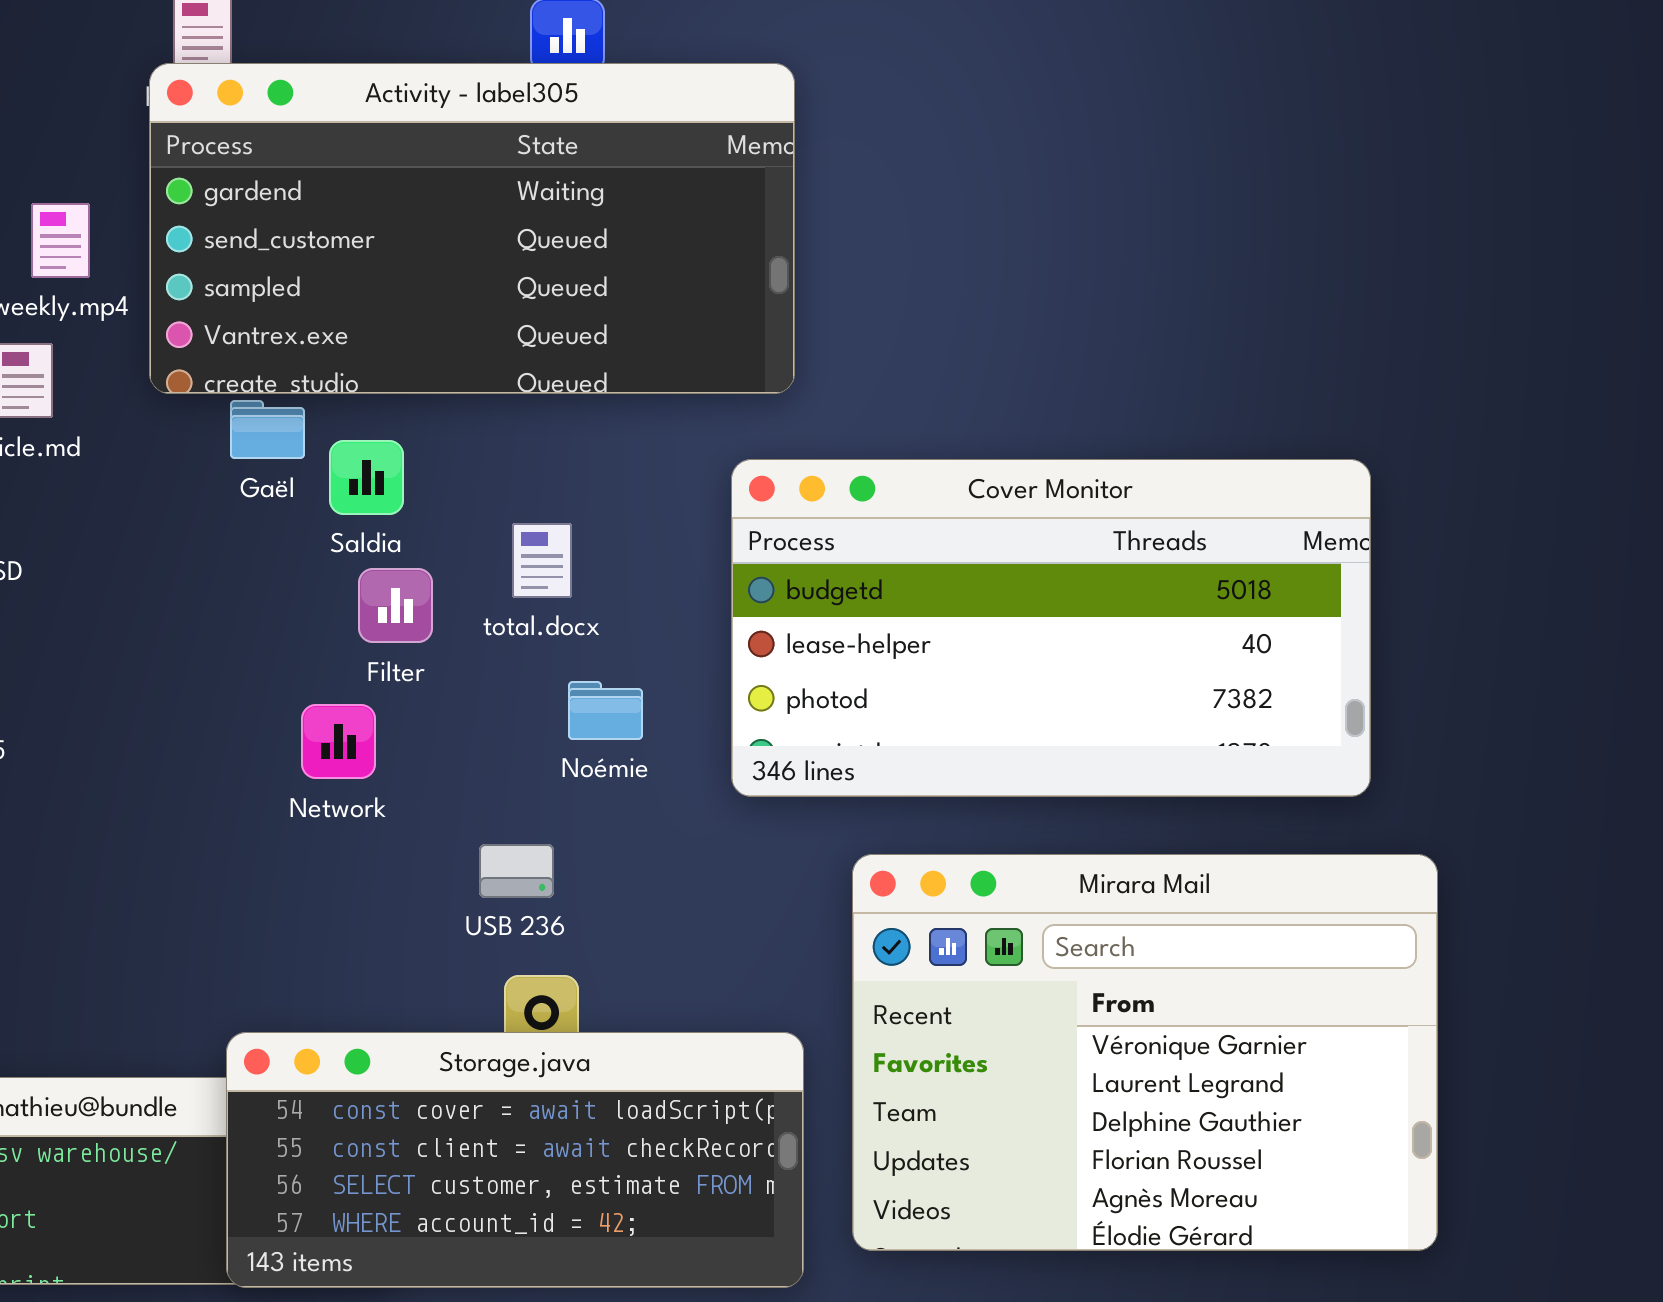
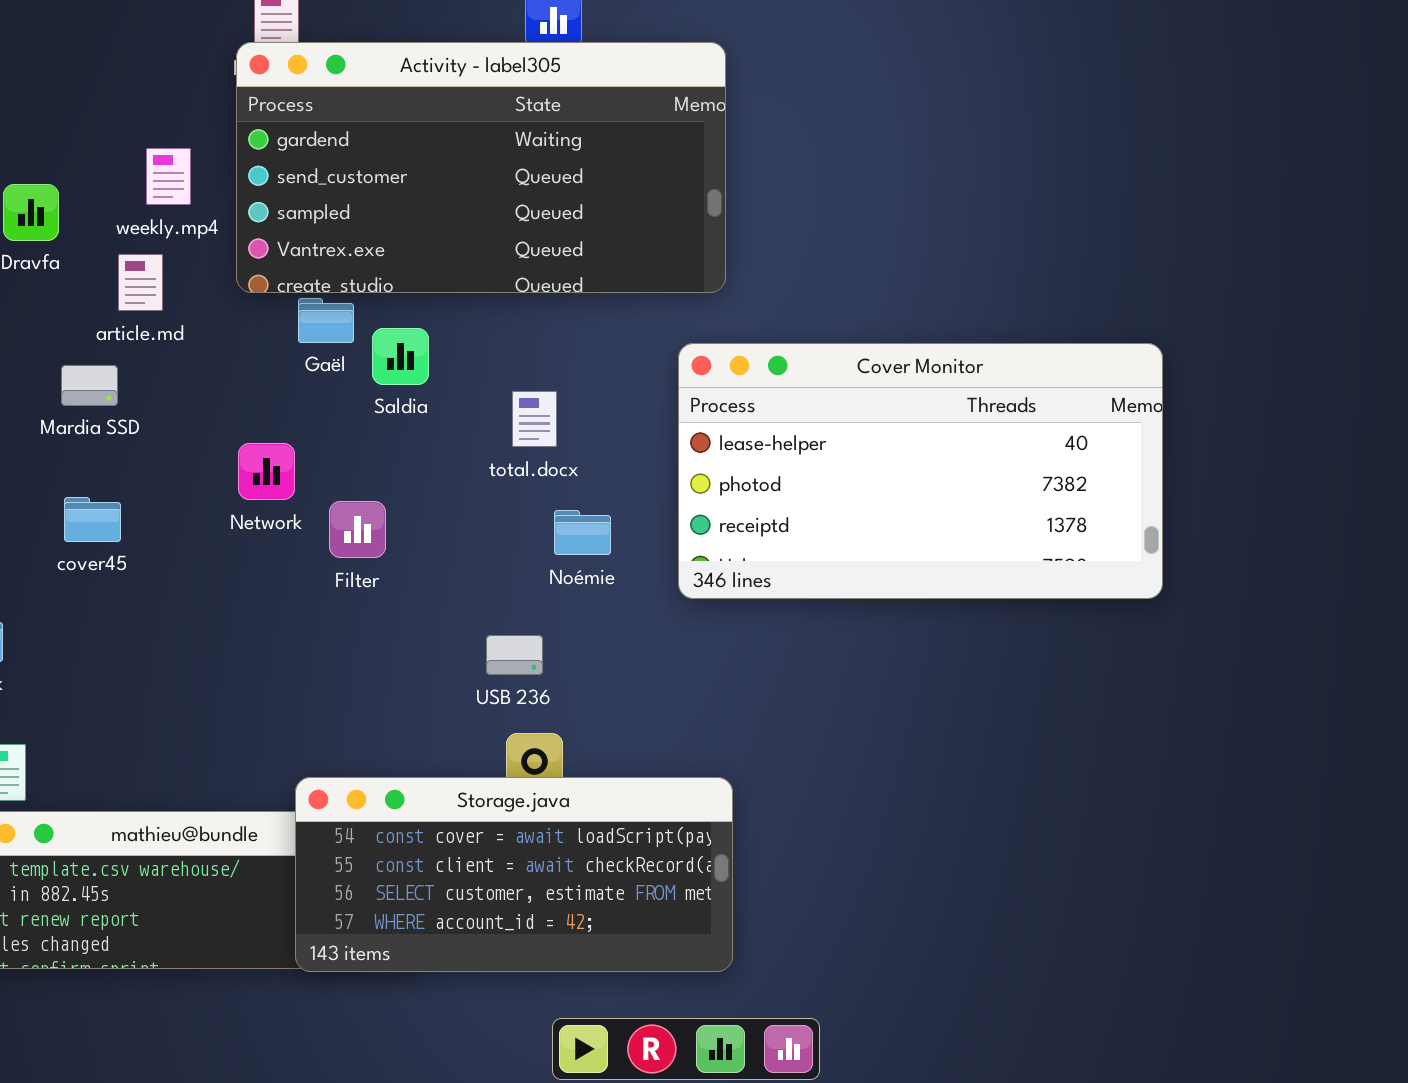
Cover Monitor: [731,459,1371,797] -> [678,343,1163,599], scrolled down 1 row
Filter: [358,568,433,643] -> [329,501,386,558], moved
Network: [301,704,376,779] -> [238,443,295,500], moved
Mirara Mail: [852,854,1438,1251] -> none, closed

